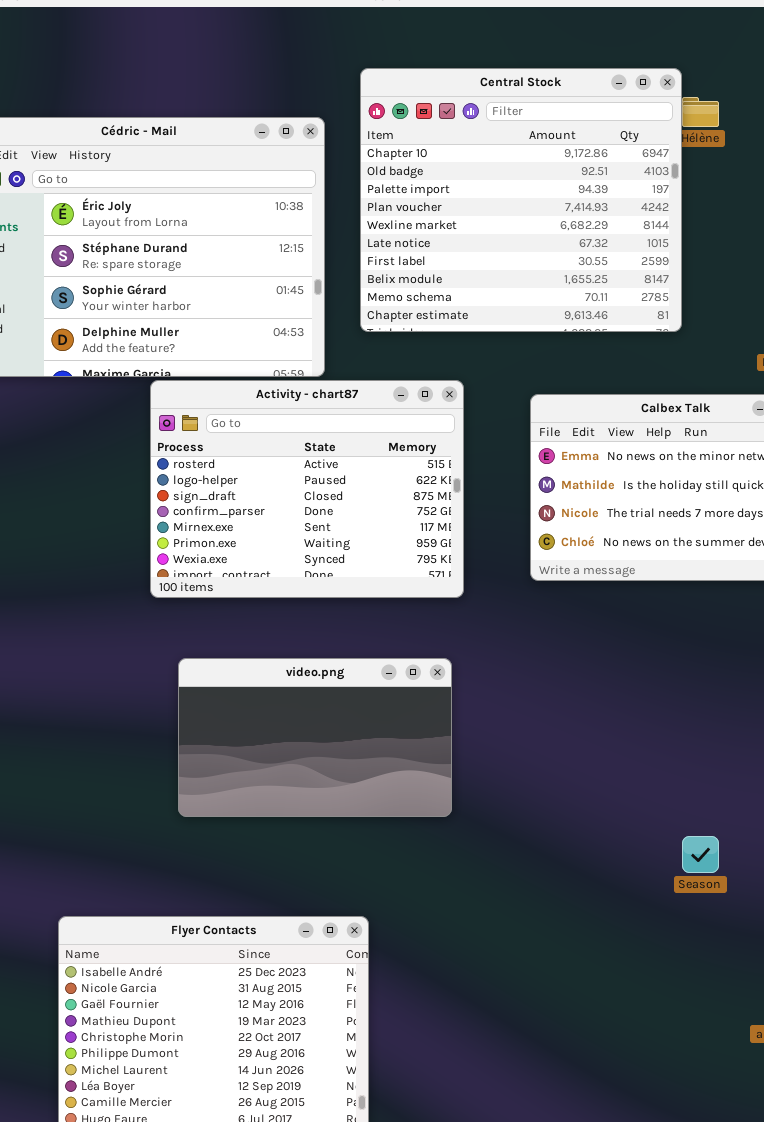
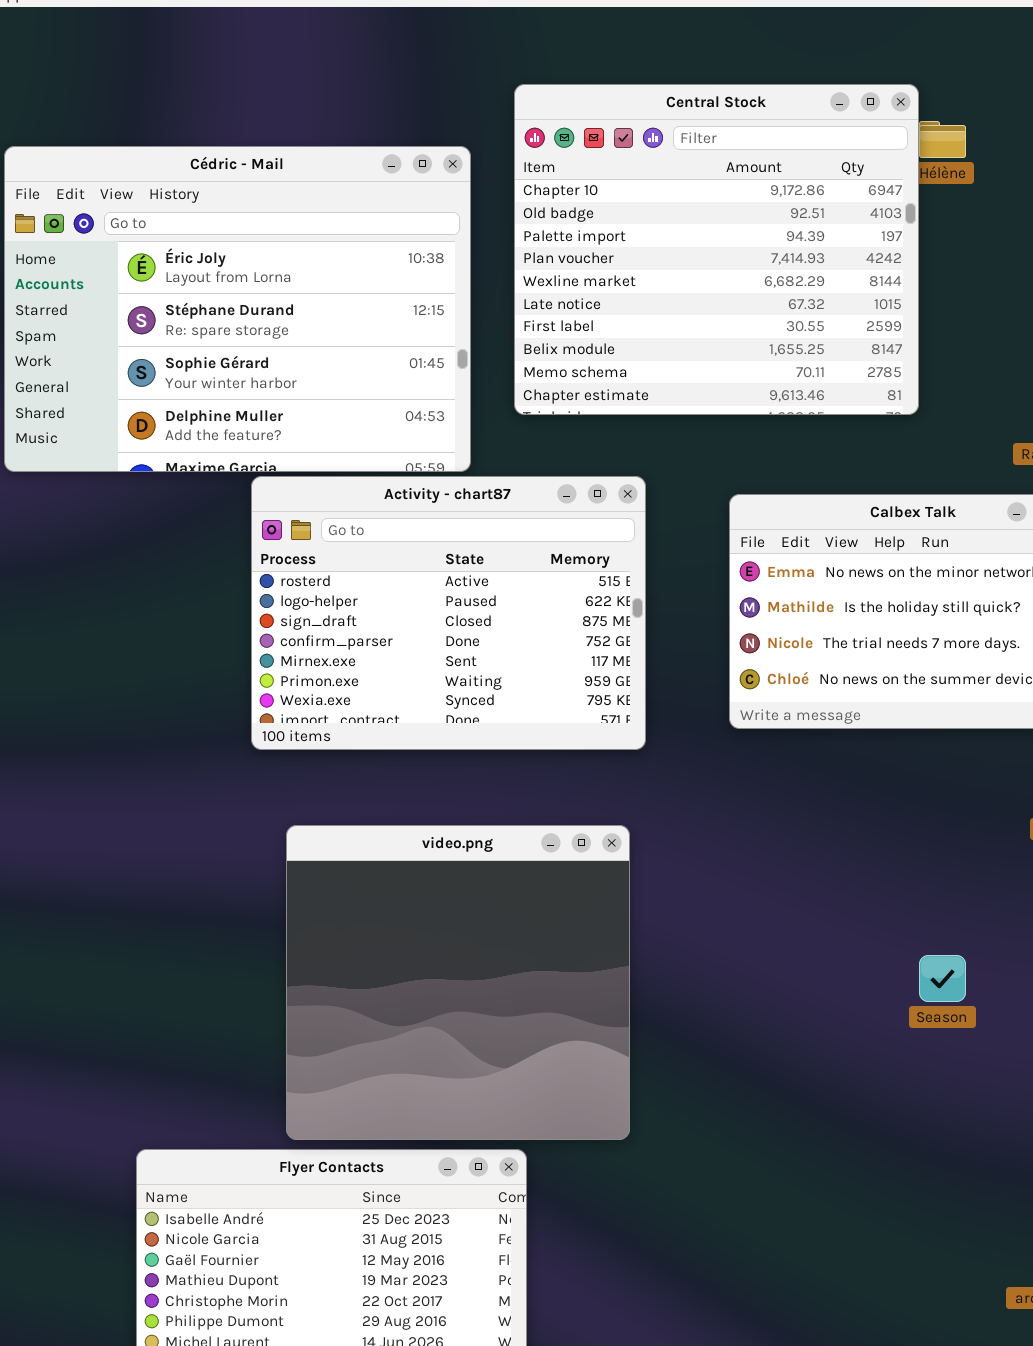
video.png: [178,658,452,817] -> [286,825,630,1140], resized
Season: [682,836,719,873] -> [919,955,966,1002], moved

